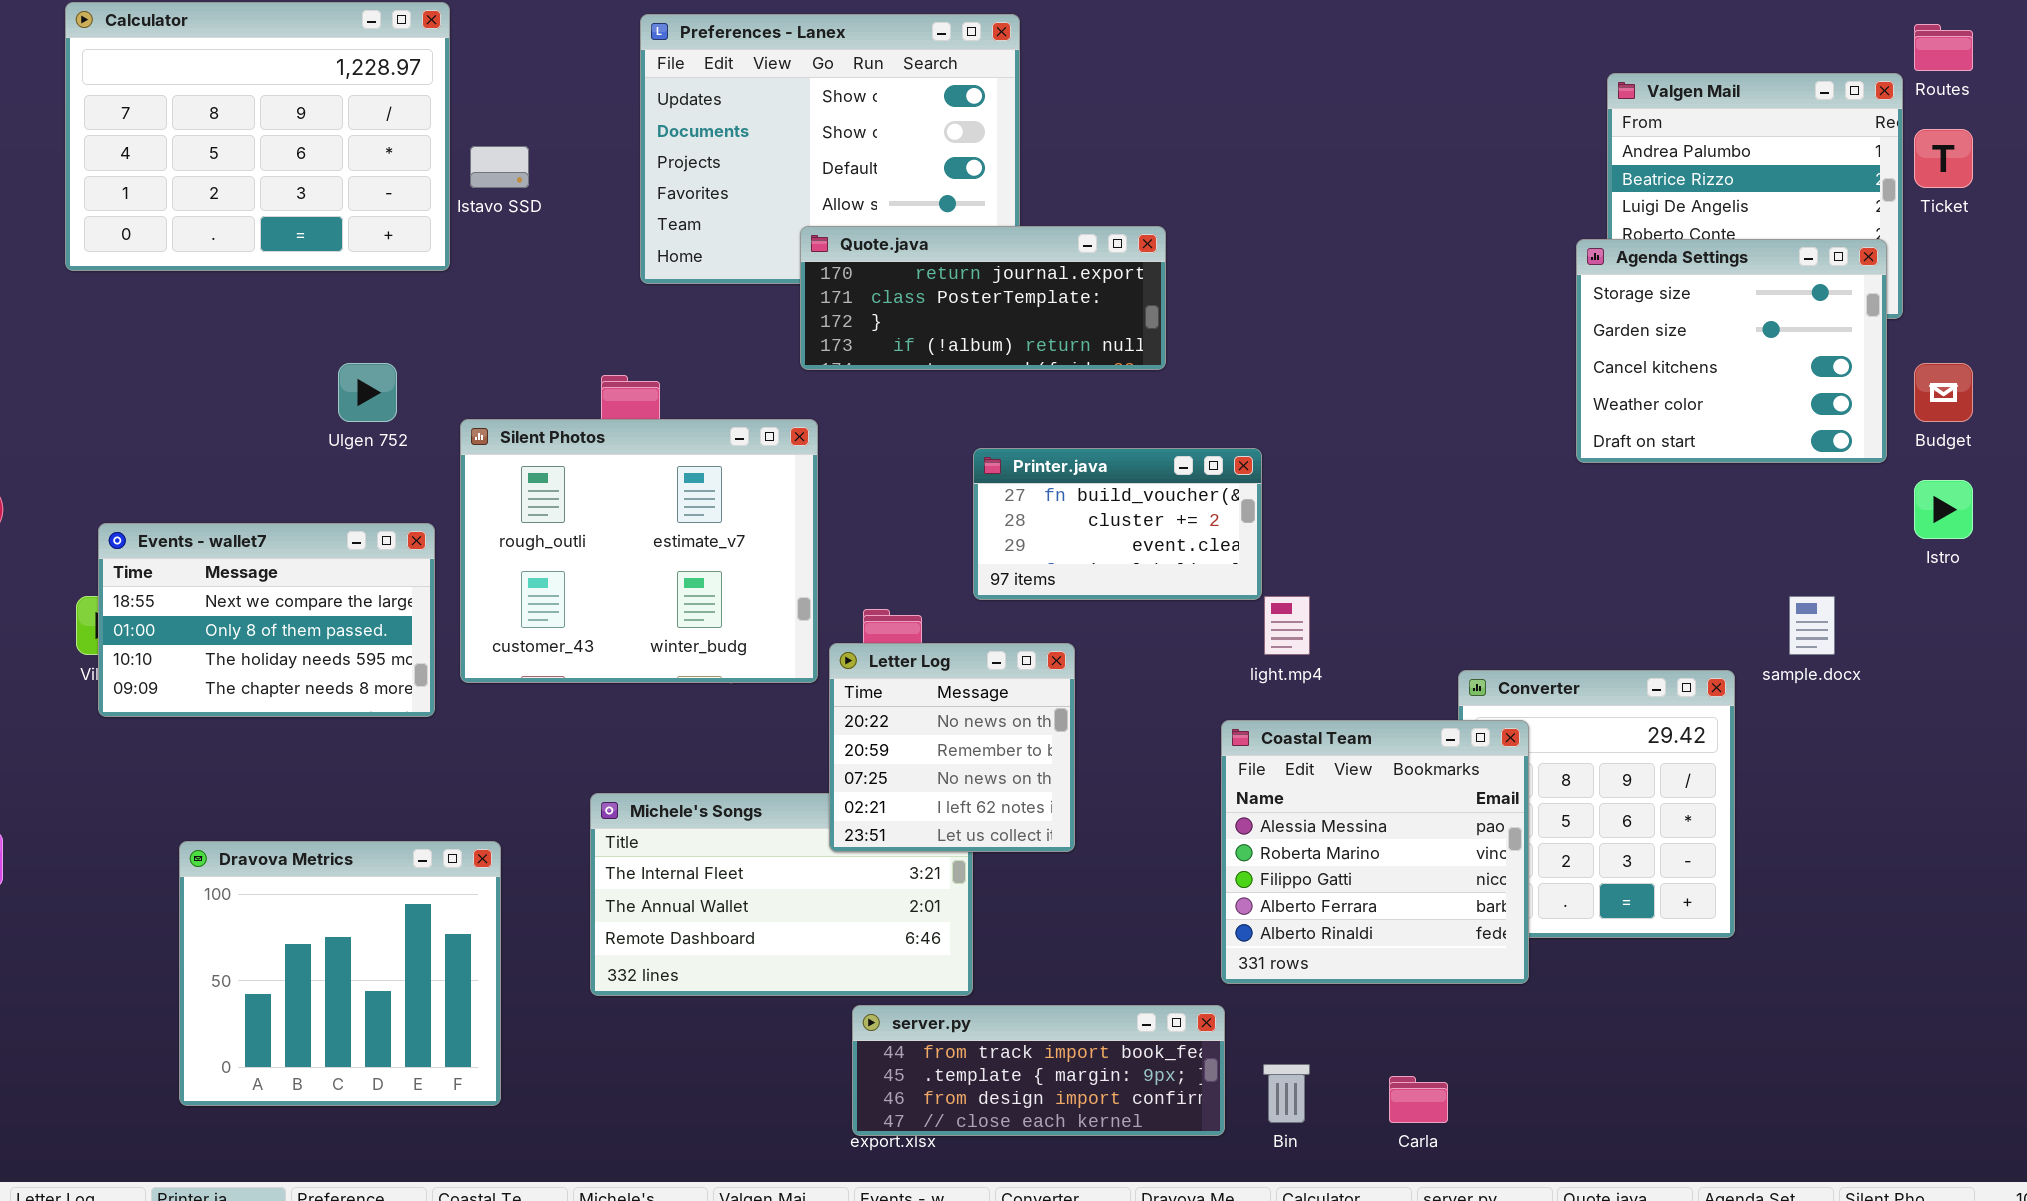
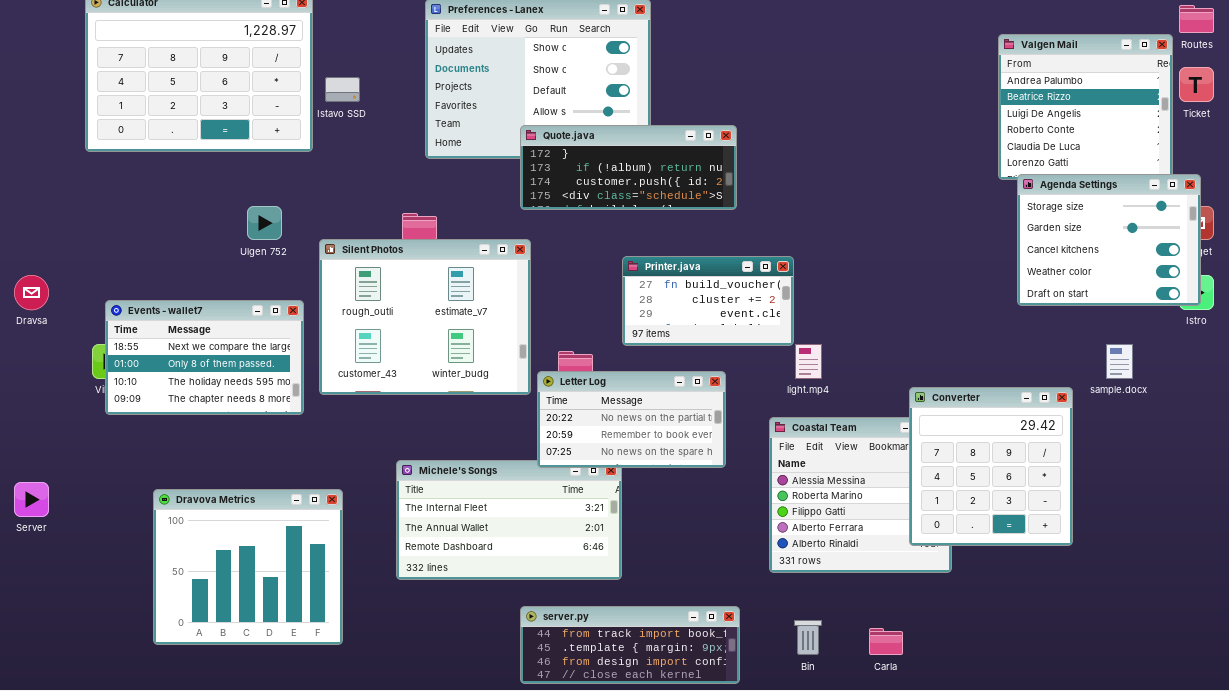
Quote.java: [800,226,1166,370] -> [520,125,737,210], scrolled down 2 rows
Agenda Settings: [1576,239,1887,463] -> [1017,174,1201,306], moved
Letter Log: [829,643,1075,852] -> [537,371,726,468], resized
Converter: [1458,670,1735,938] -> [909,387,1073,546], raised
server.py: [852,1005,1225,1136] -> [520,606,740,684], moved

